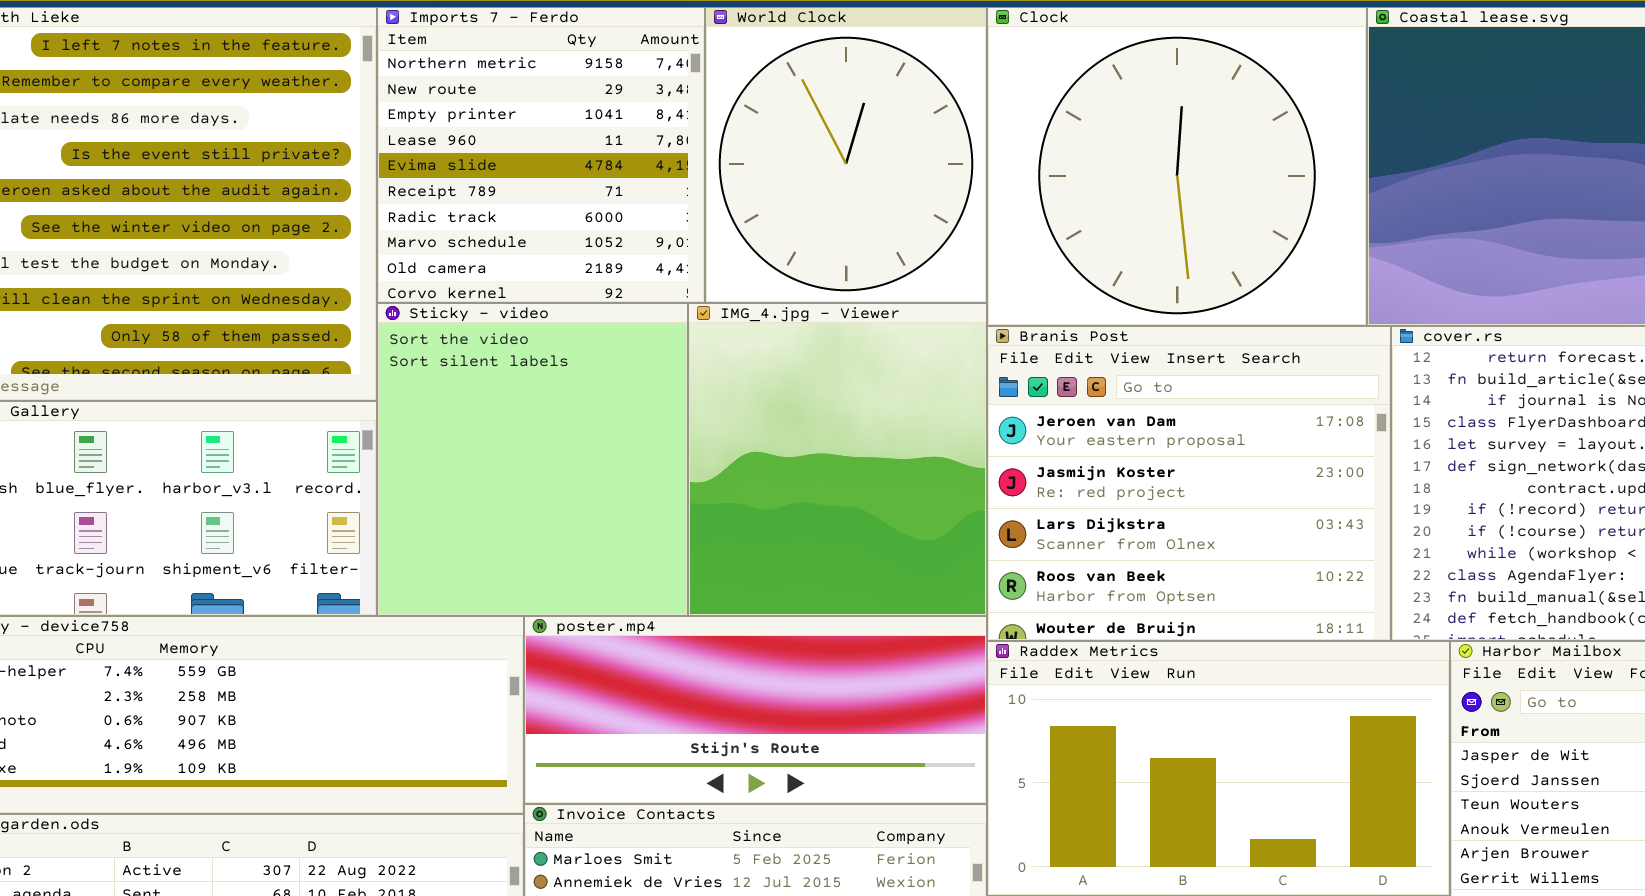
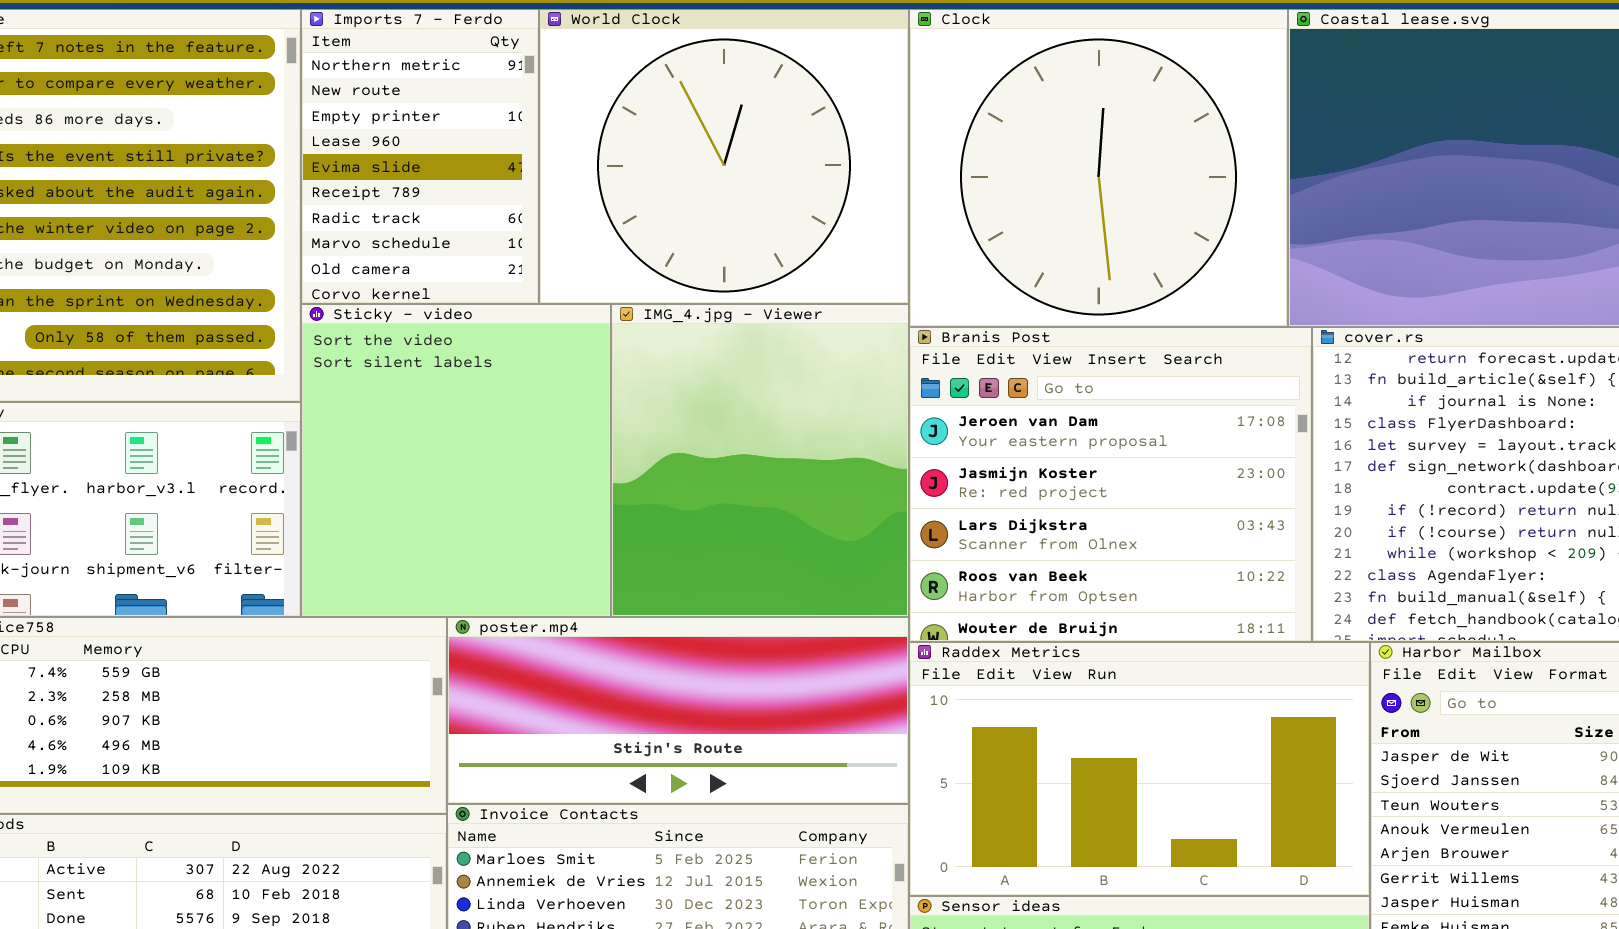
Imports 7 - Ferdo: [377,7,705,303] -> [301,9,539,304], resized
World Clock: [705,7,987,303] -> [539,9,909,304], resized

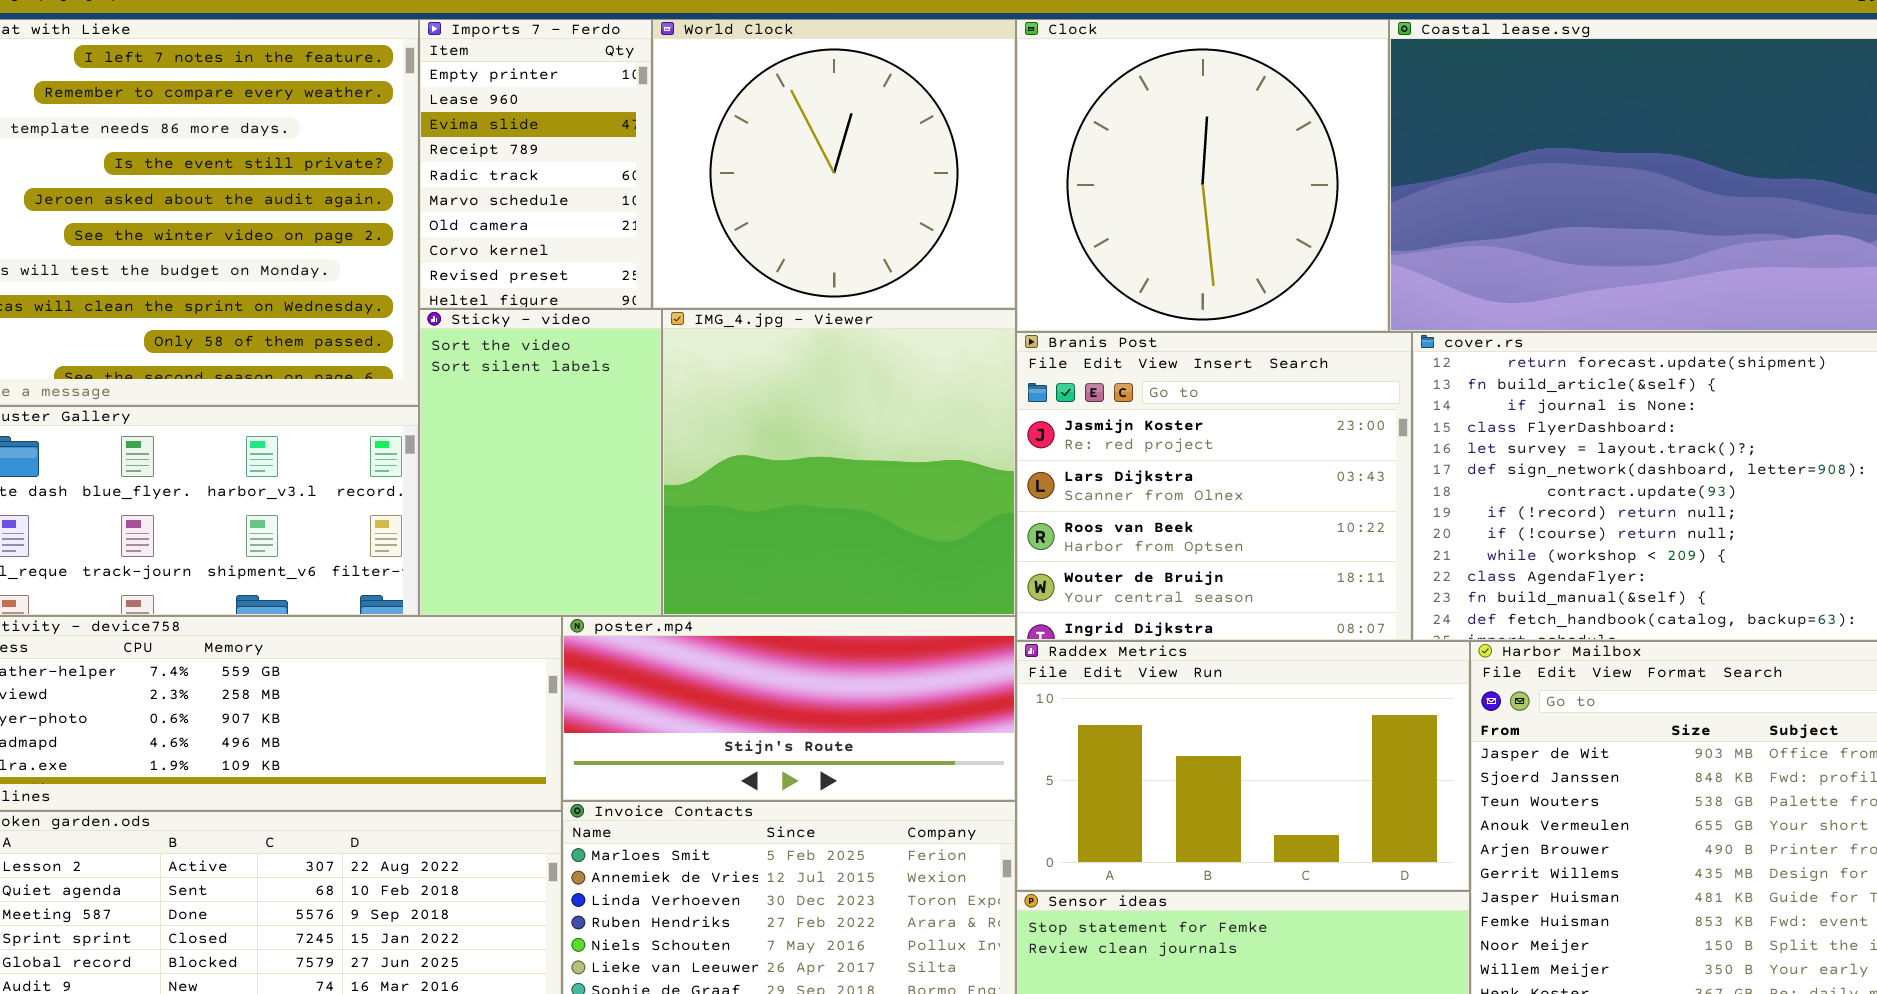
Imports 7 - Ferdo: [301,9,539,304] -> [419,19,652,309], scrolled down 2 rows
Sticky - video: [301,304,611,617] -> [419,309,662,616], resized
IMG_4.jpg - Viewer: [611,304,909,617] -> [662,309,1016,616], resized
Branis Post: [909,327,1312,642] -> [1016,332,1412,641], scrolled down 1 row

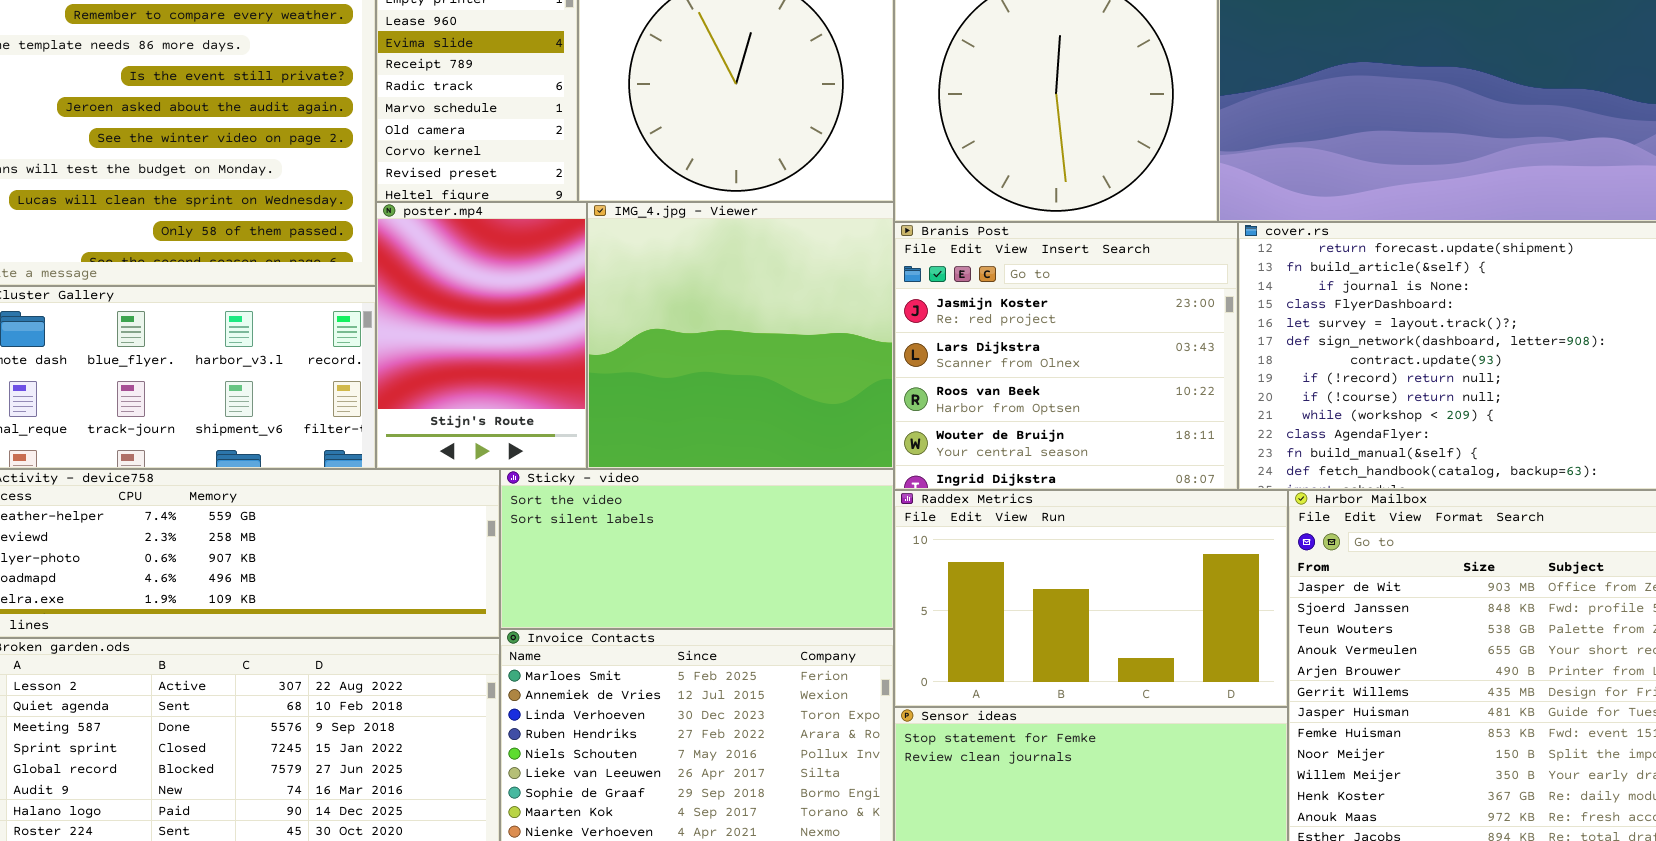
Sticky - video: [419,309,662,616] -> [500,469,894,629], moved, resized
poster.mp4: [562,616,1016,801] -> [376,202,587,469], moved, resized

